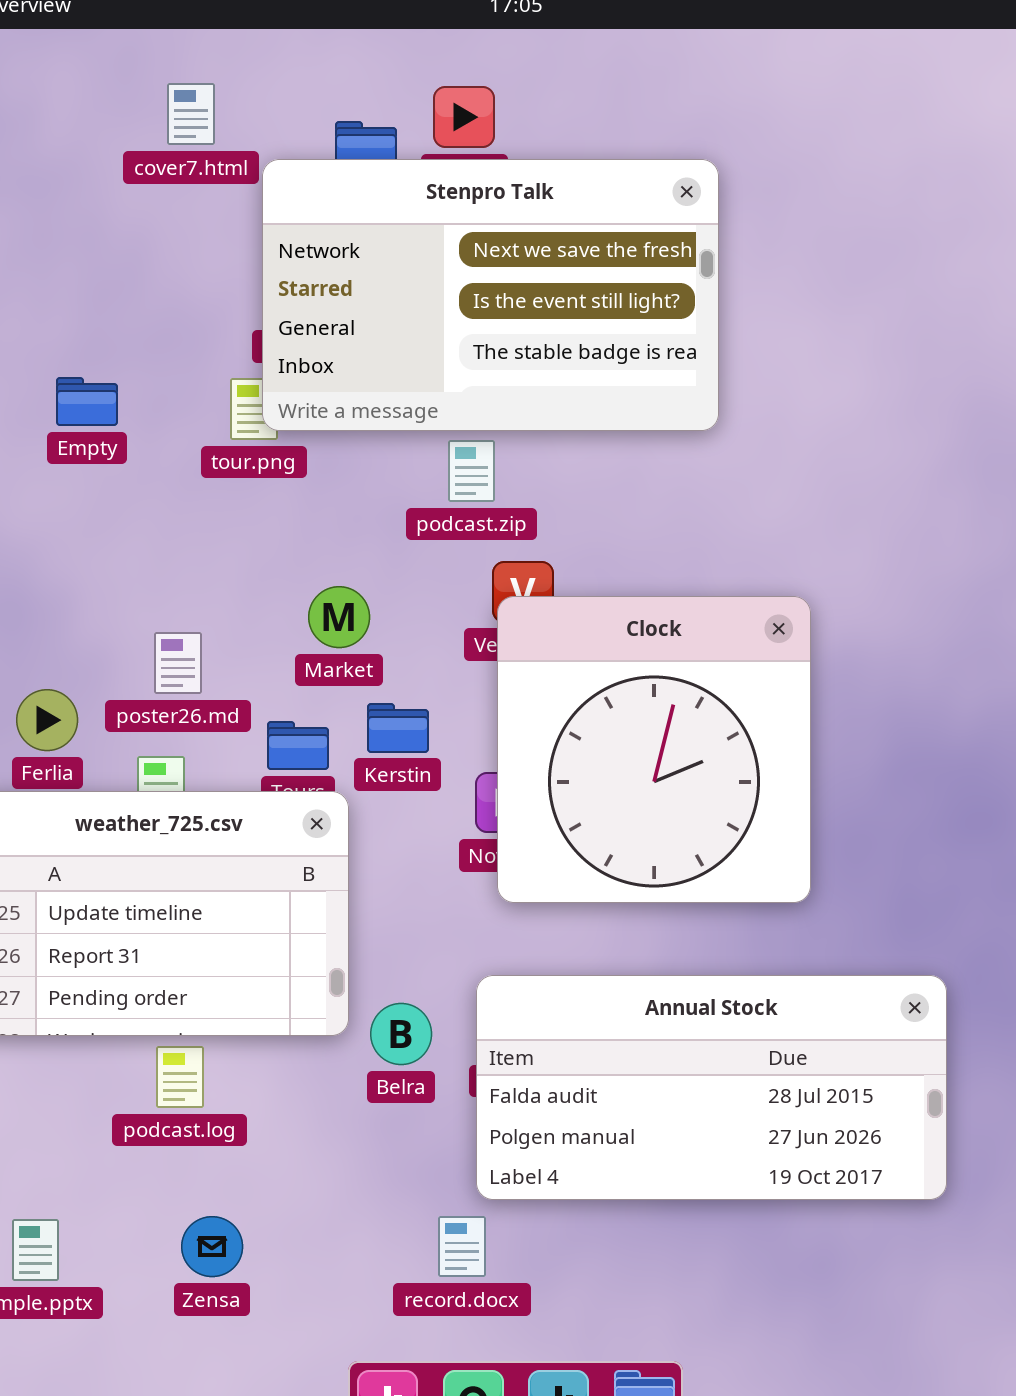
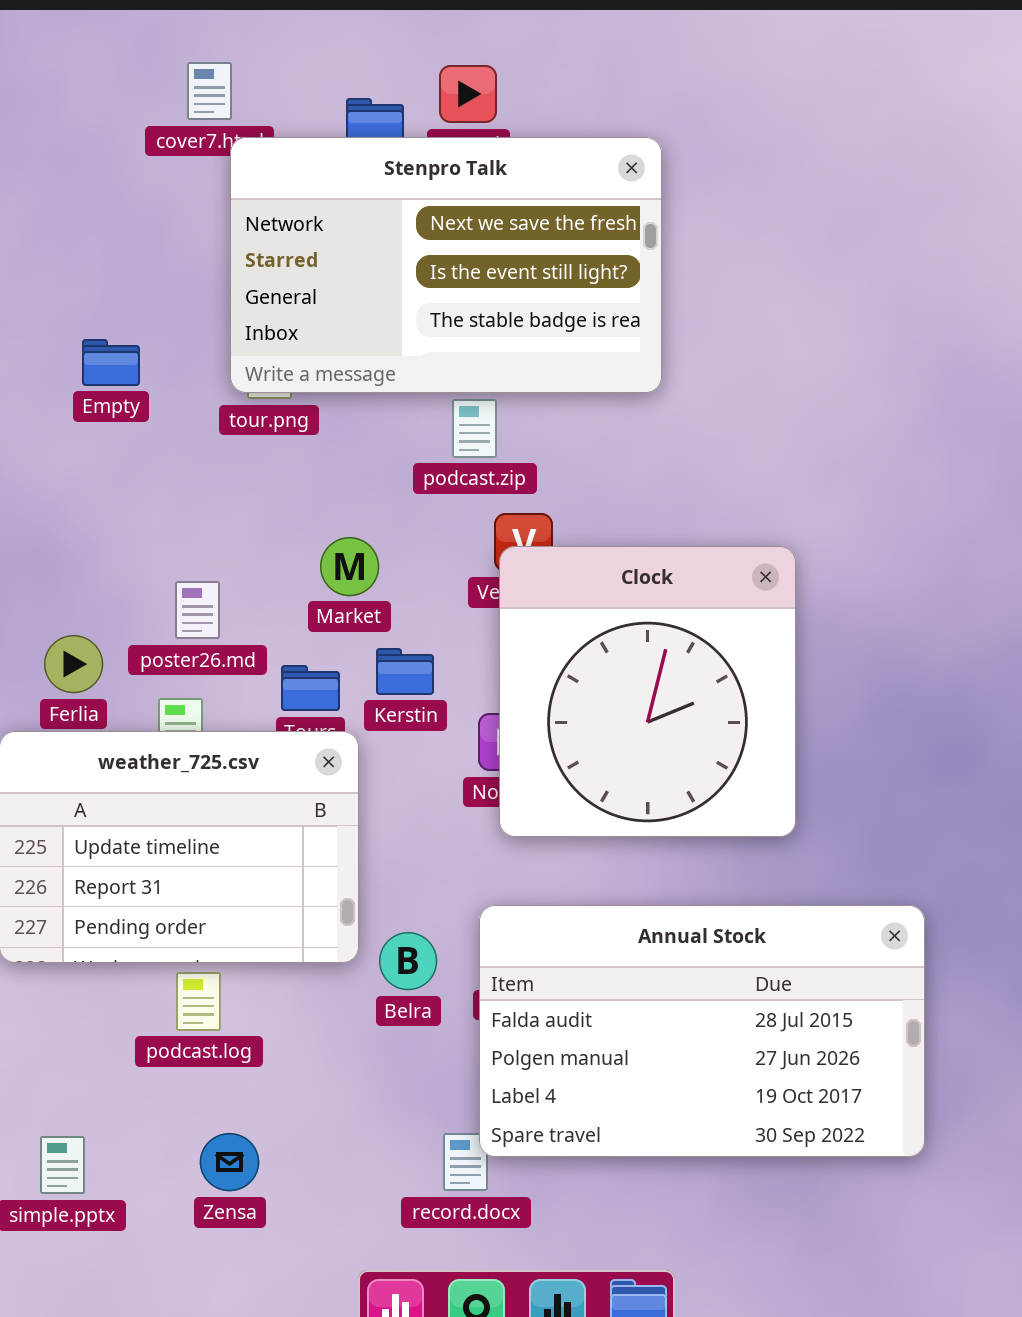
Stenpro Talk: [262,159,719,431] -> [230,137,662,393], moved
Annual Stock: [476,975,947,1200] -> [479,905,925,1157], resized

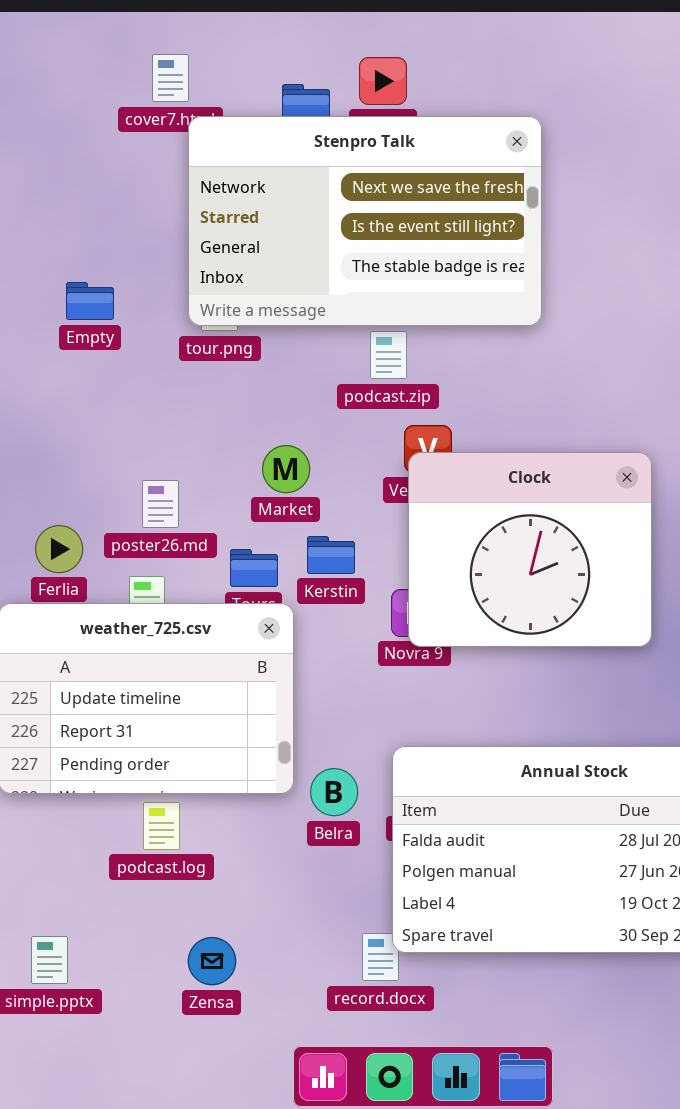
Clock: [499,546,796,837] -> [408,452,652,647], resized
Zensa: [200,1133,259,1191] -> [188,937,236,985], moved

